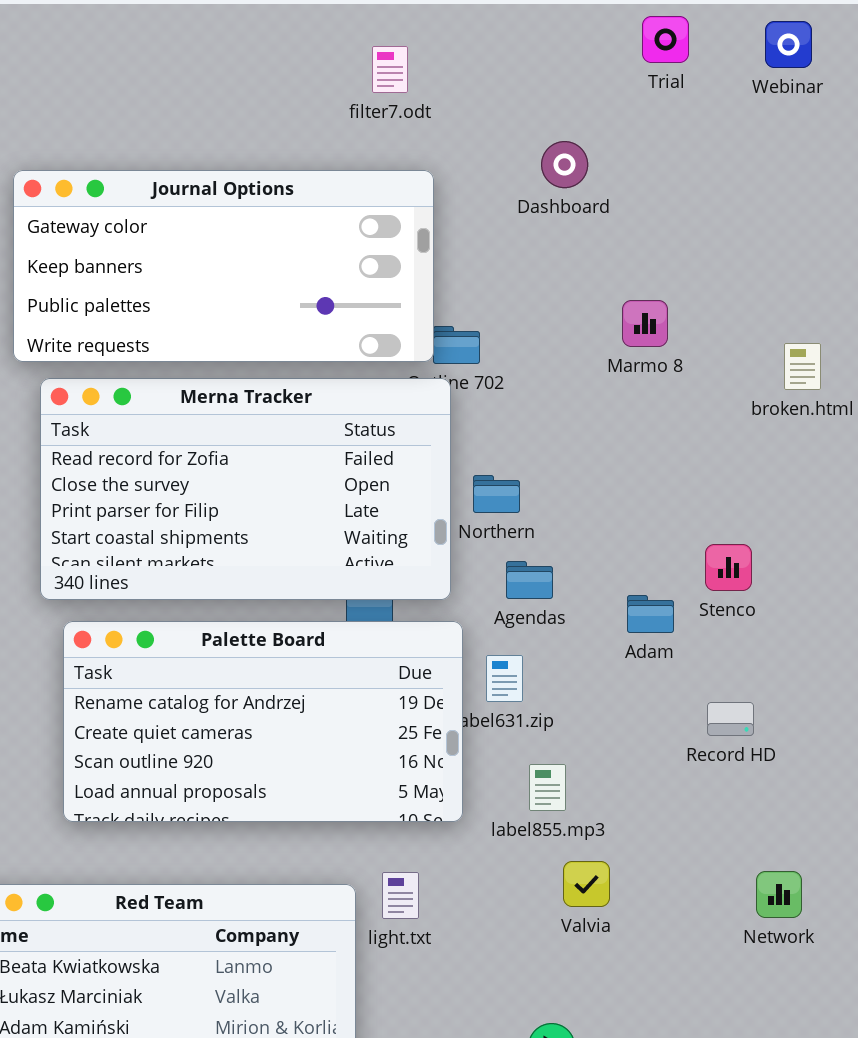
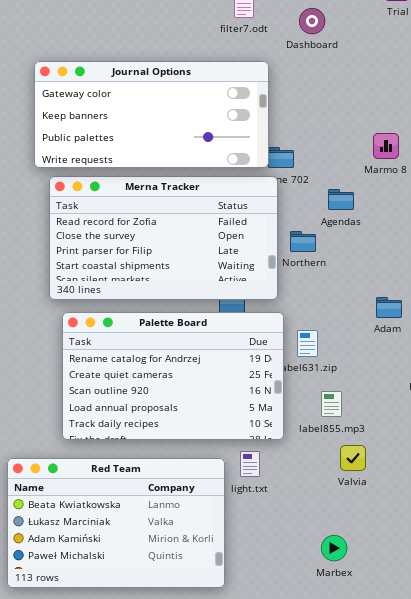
Dashboard: [541,141,588,188] -> [299,8,325,34], moved
Agendas: [506,561,553,599] -> [328,189,354,210], moved
Palette Board: [63,621,463,822] -> [62,312,284,440], resized

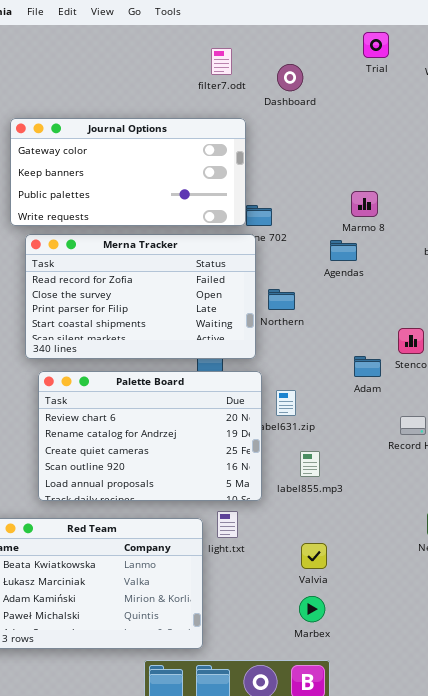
Agendas: [328,189,354,210] -> [330,240,357,261], moved
Palette Board: [62,312,284,440] -> [38,371,262,501], scrolled up 1 row
Valvia: [340,445,366,471] -> [301,543,327,569], moved

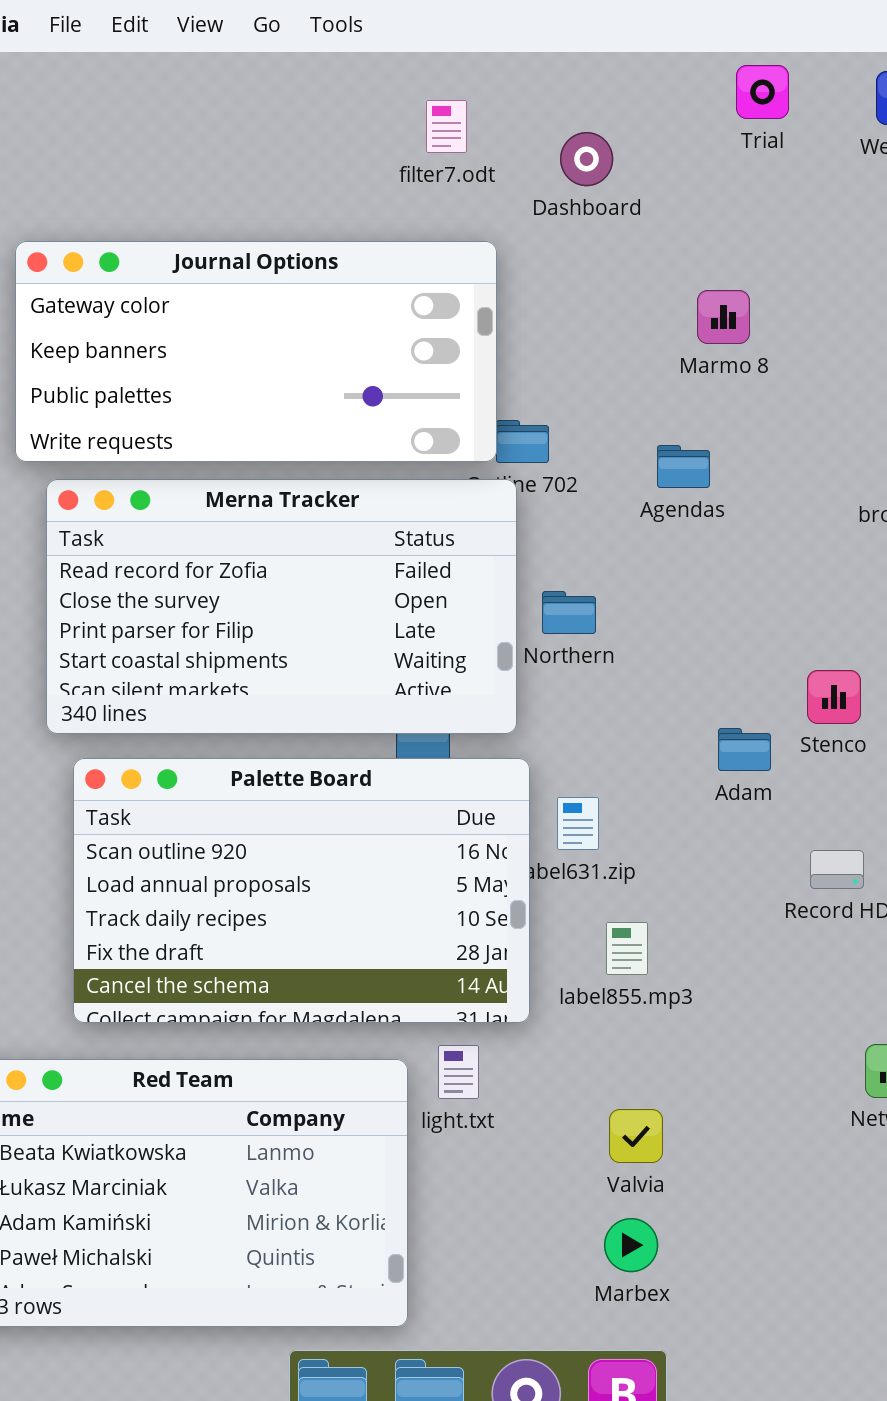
Marmo 8: [351,191,378,217] -> [697,290,750,344], moved
Agendas: [330,240,357,261] -> [657,445,710,488], moved
Palette Board: [38,371,262,501] -> [73,758,530,1023], scrolled down 3 rows

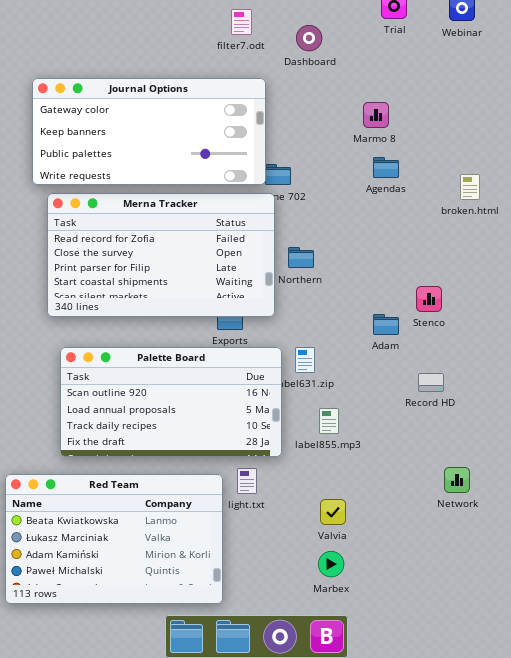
Agendas: [657,445,710,488] -> [373,157,399,178], moved
Palette Board: [73,758,530,1023] -> [60,347,282,457], resized

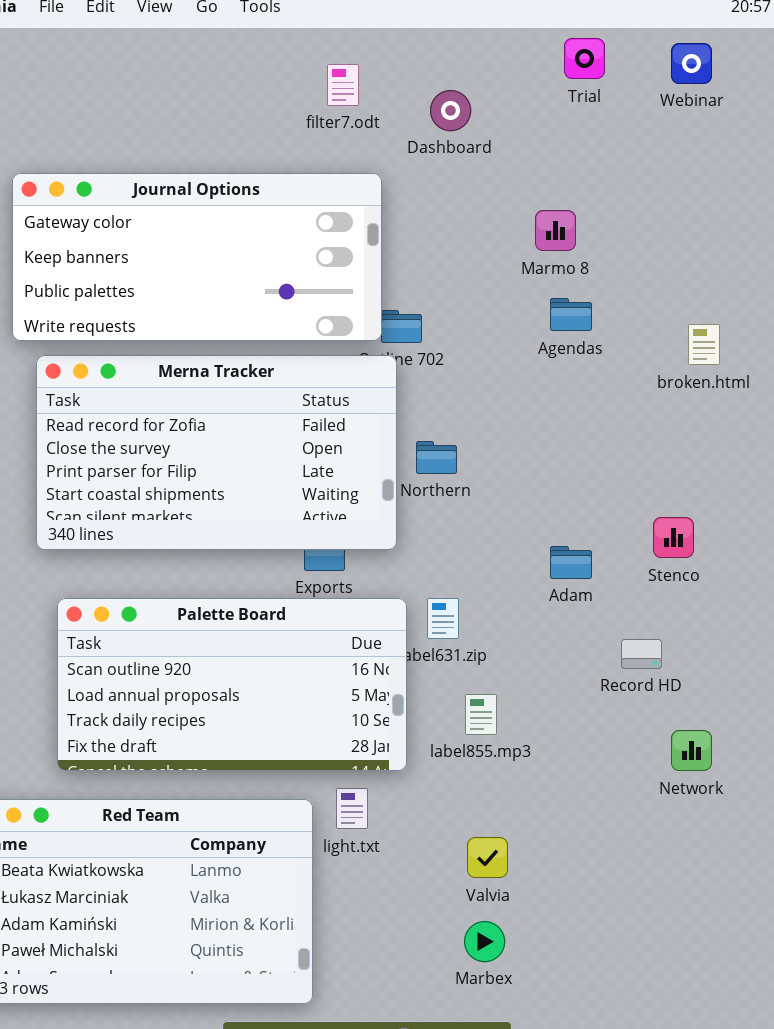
Stenco: [416,286,442,312] -> [653,517,694,558], moved
Network: [444,467,470,493] -> [671,730,712,771], moved

